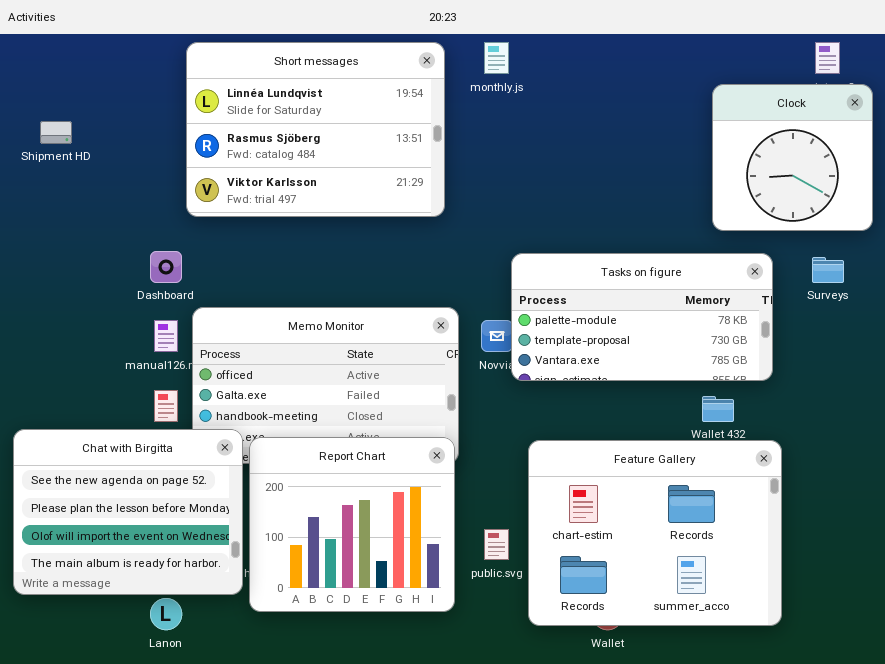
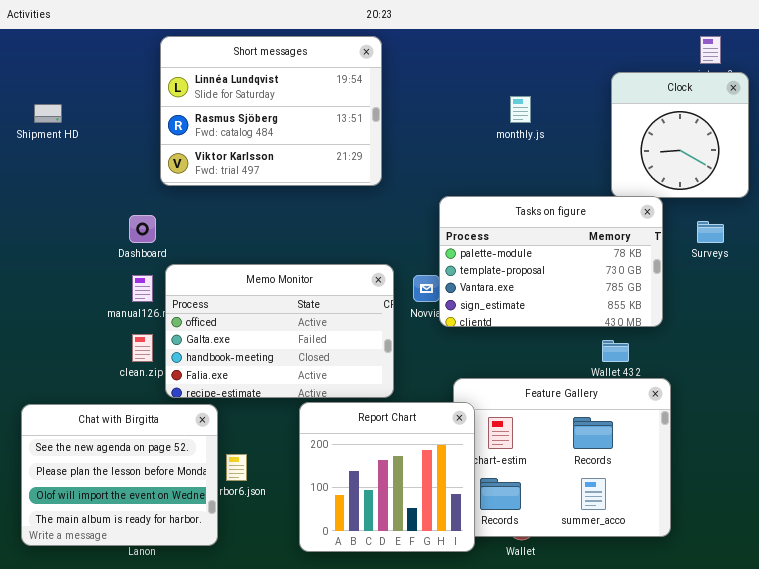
monthly.js: [484,42,509,74] -> [510,96,531,123], moved
Tasks on figure: [511,253,773,381] -> [439,196,663,327], resized
Chat with Birgitta: [13,429,243,595] -> [21,404,218,546], moved
Report Chart: [249,437,455,612] -> [299,402,475,552], moved

